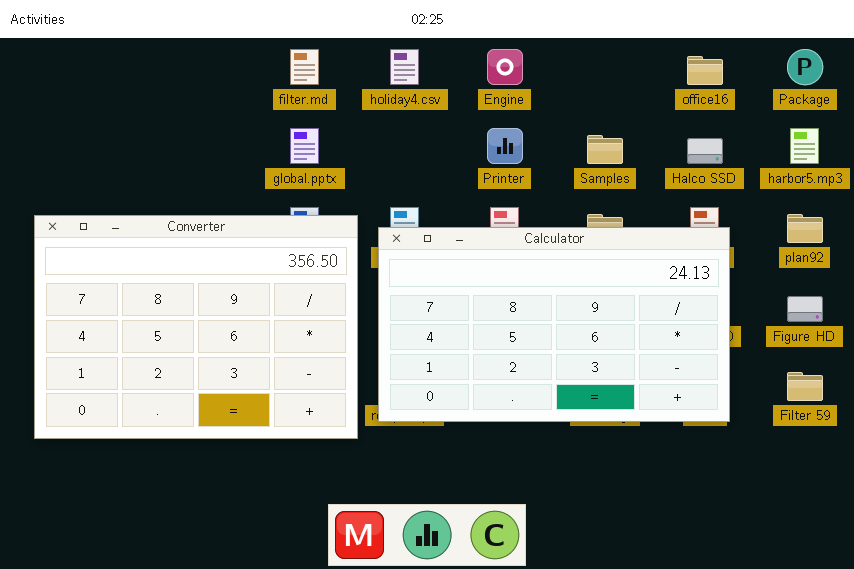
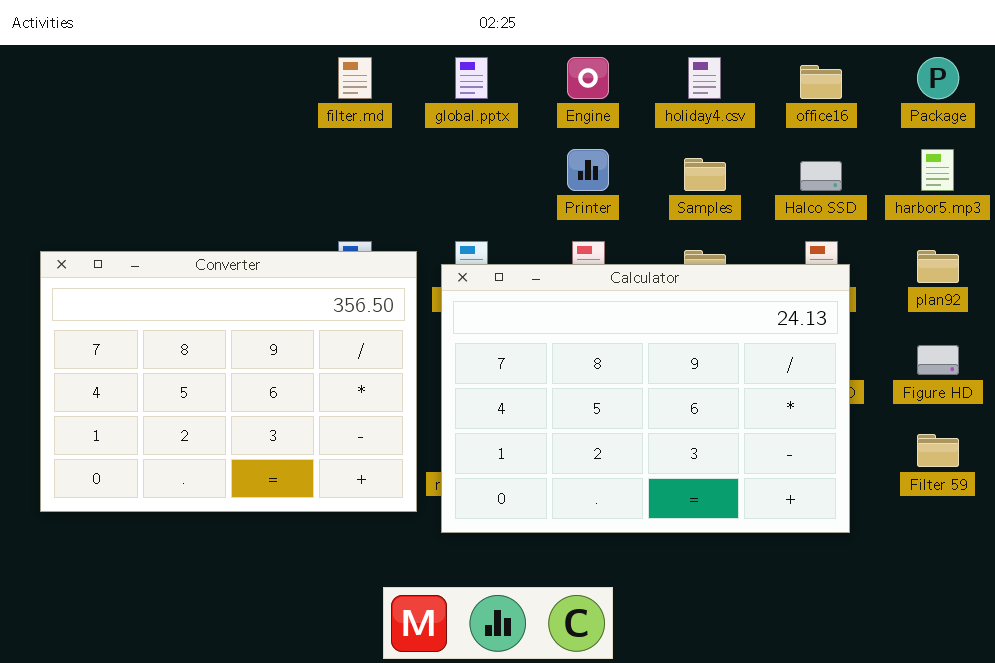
holiday4.csv: [390,49,419,85] -> [688,57,721,99], moved
global.pptx: [290,128,319,164] -> [455,57,488,99], moved
Calculator: [378,227,730,422] -> [441,264,850,533], resized

